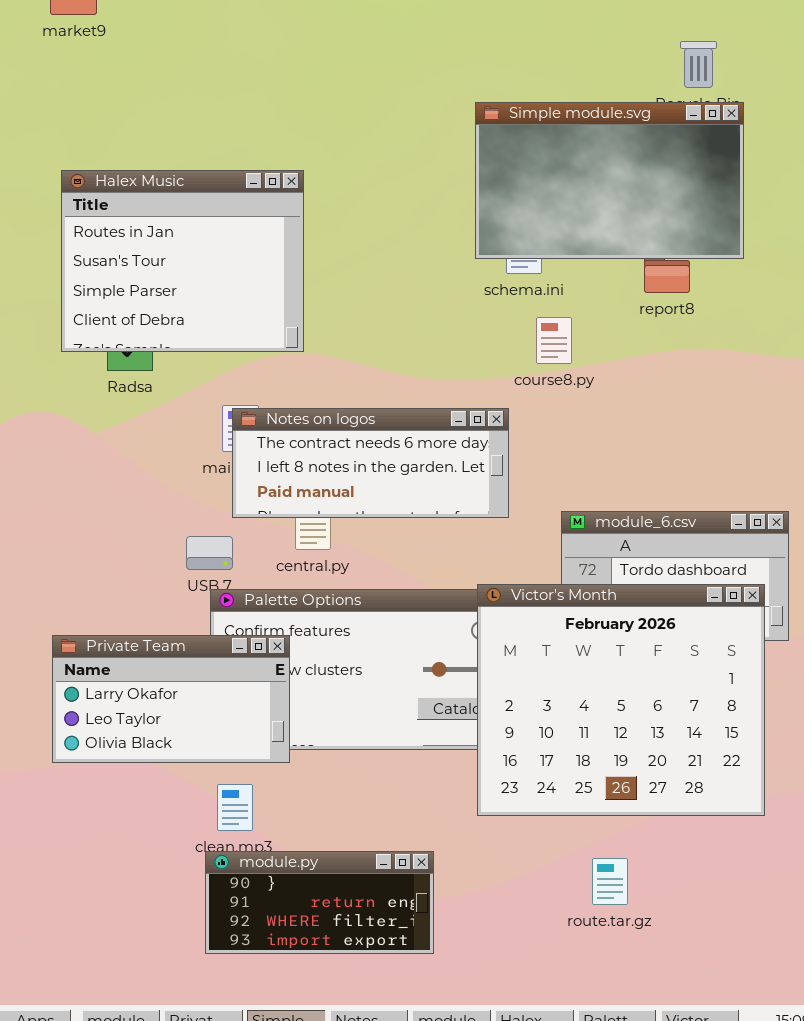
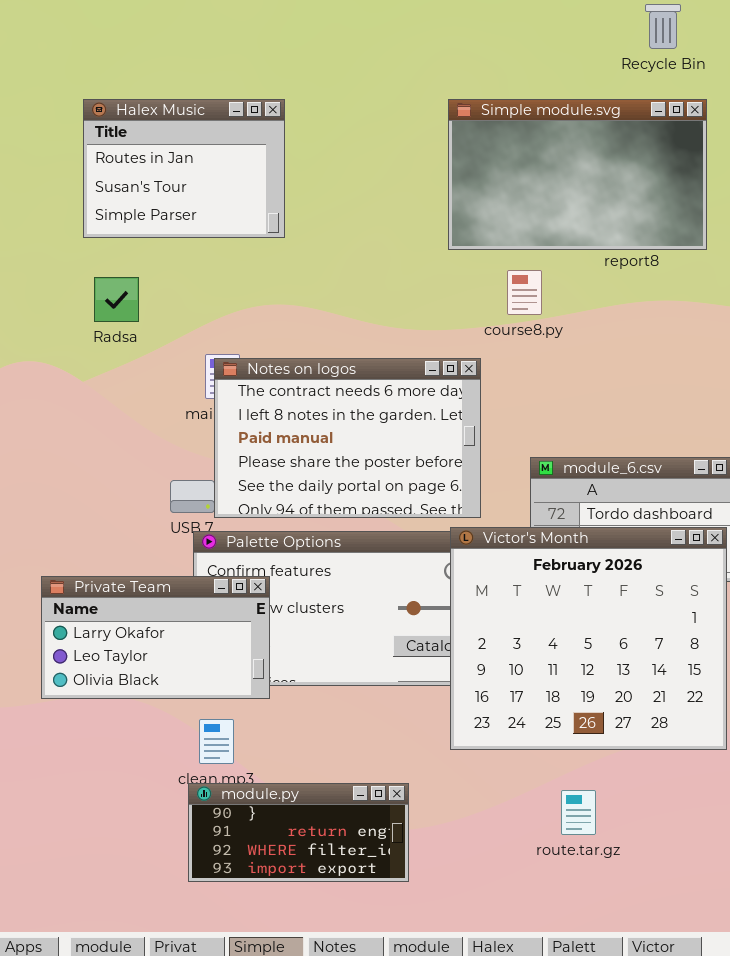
Simple module.svg: [475,102,744,259] -> [448,99,707,250], moved
Halex Music: [61,170,304,352] -> [83,99,285,238], moved, resized
Notes on logos: [232,408,509,518] -> [214,358,481,518], resized

